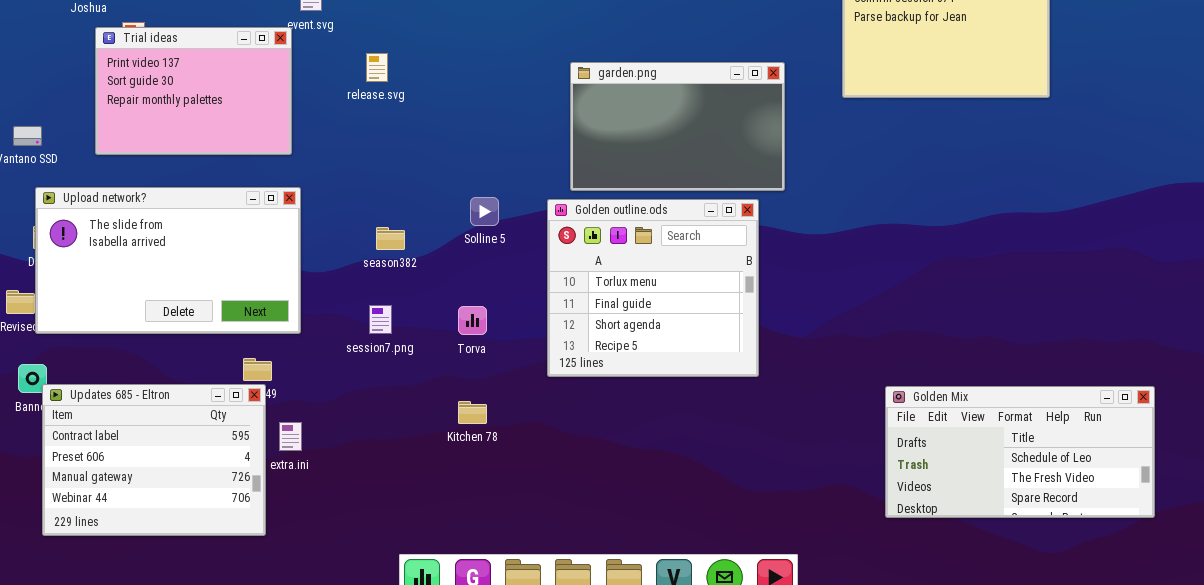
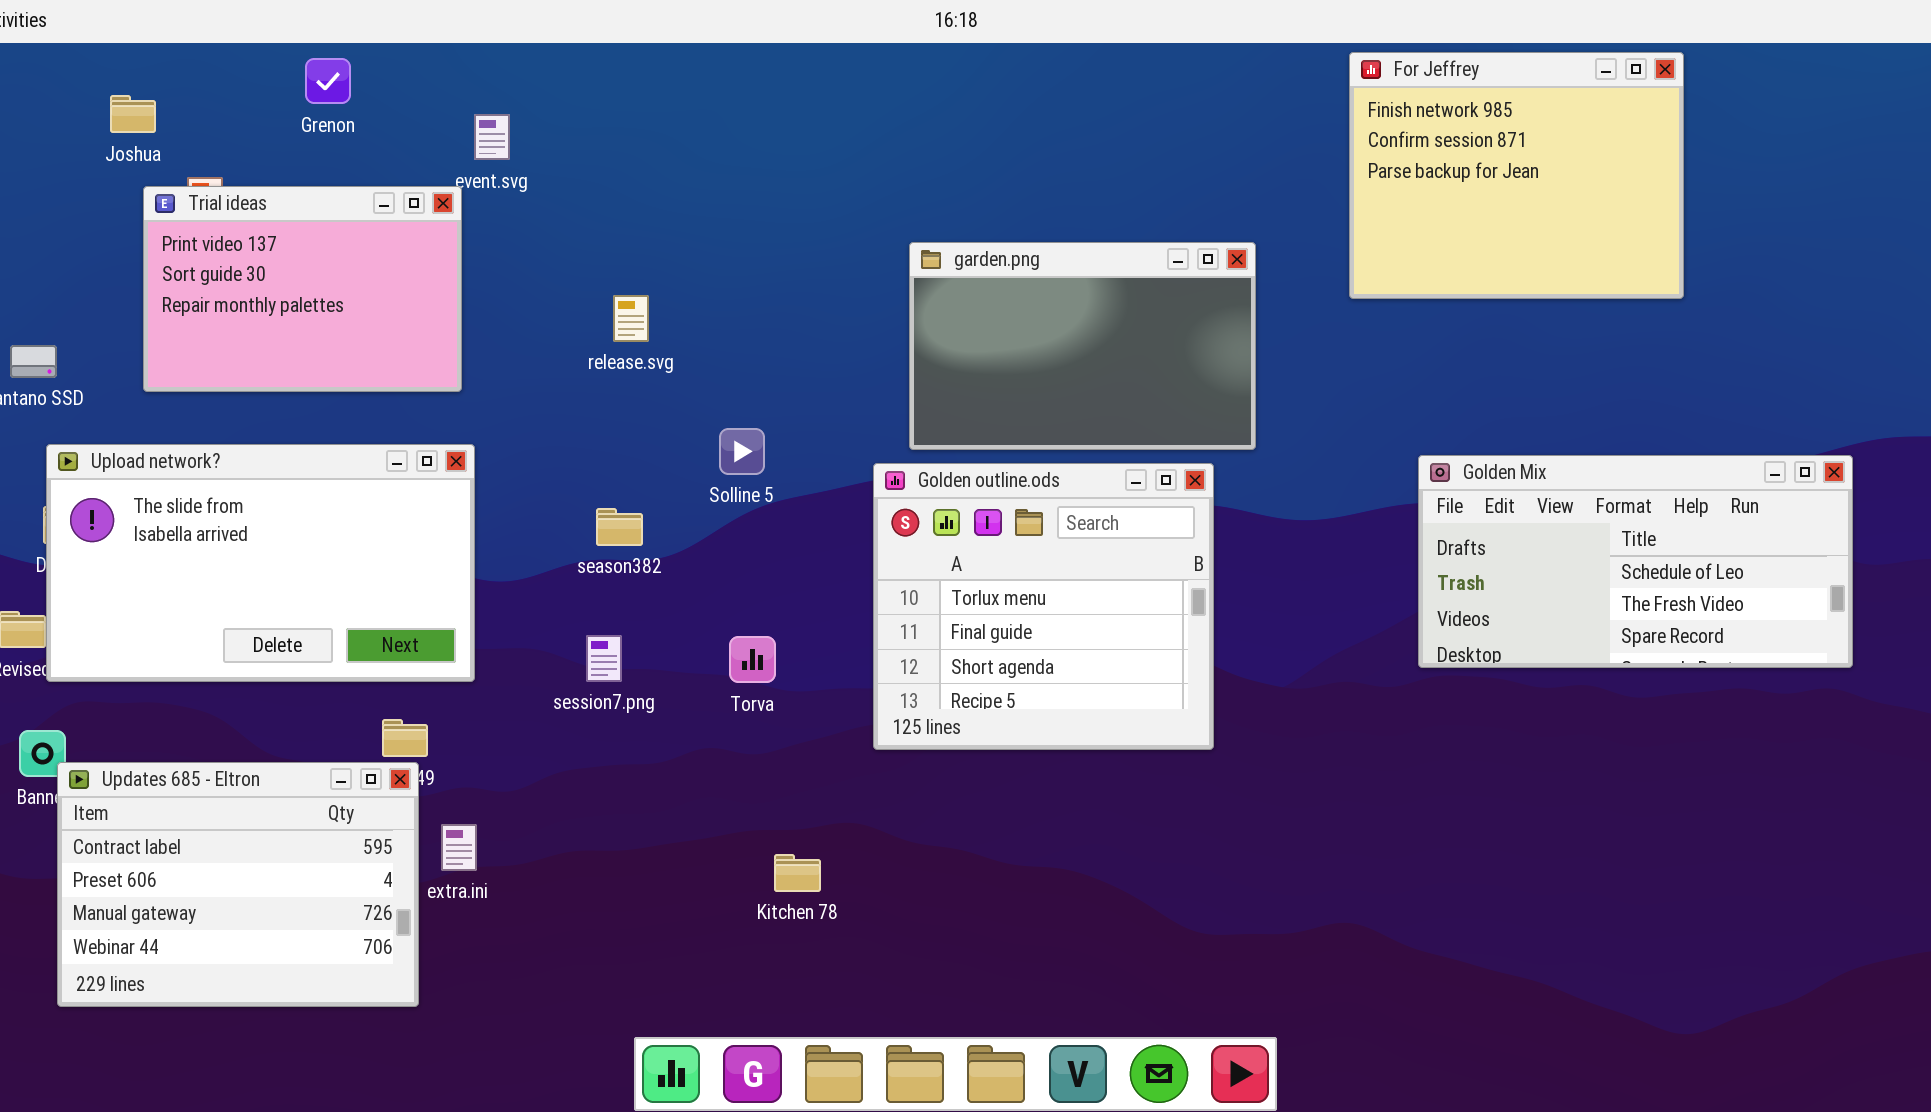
release.svg: [366,53,388,82] -> [613,295,649,342], moved
Solline 5: [470,197,499,226] -> [719,428,765,475], moved
Golden Mix: [885,386,1155,518] -> [1418,455,1853,668], moved
Kitchen 78: [458,401,487,424] -> [774,854,821,892], moved

